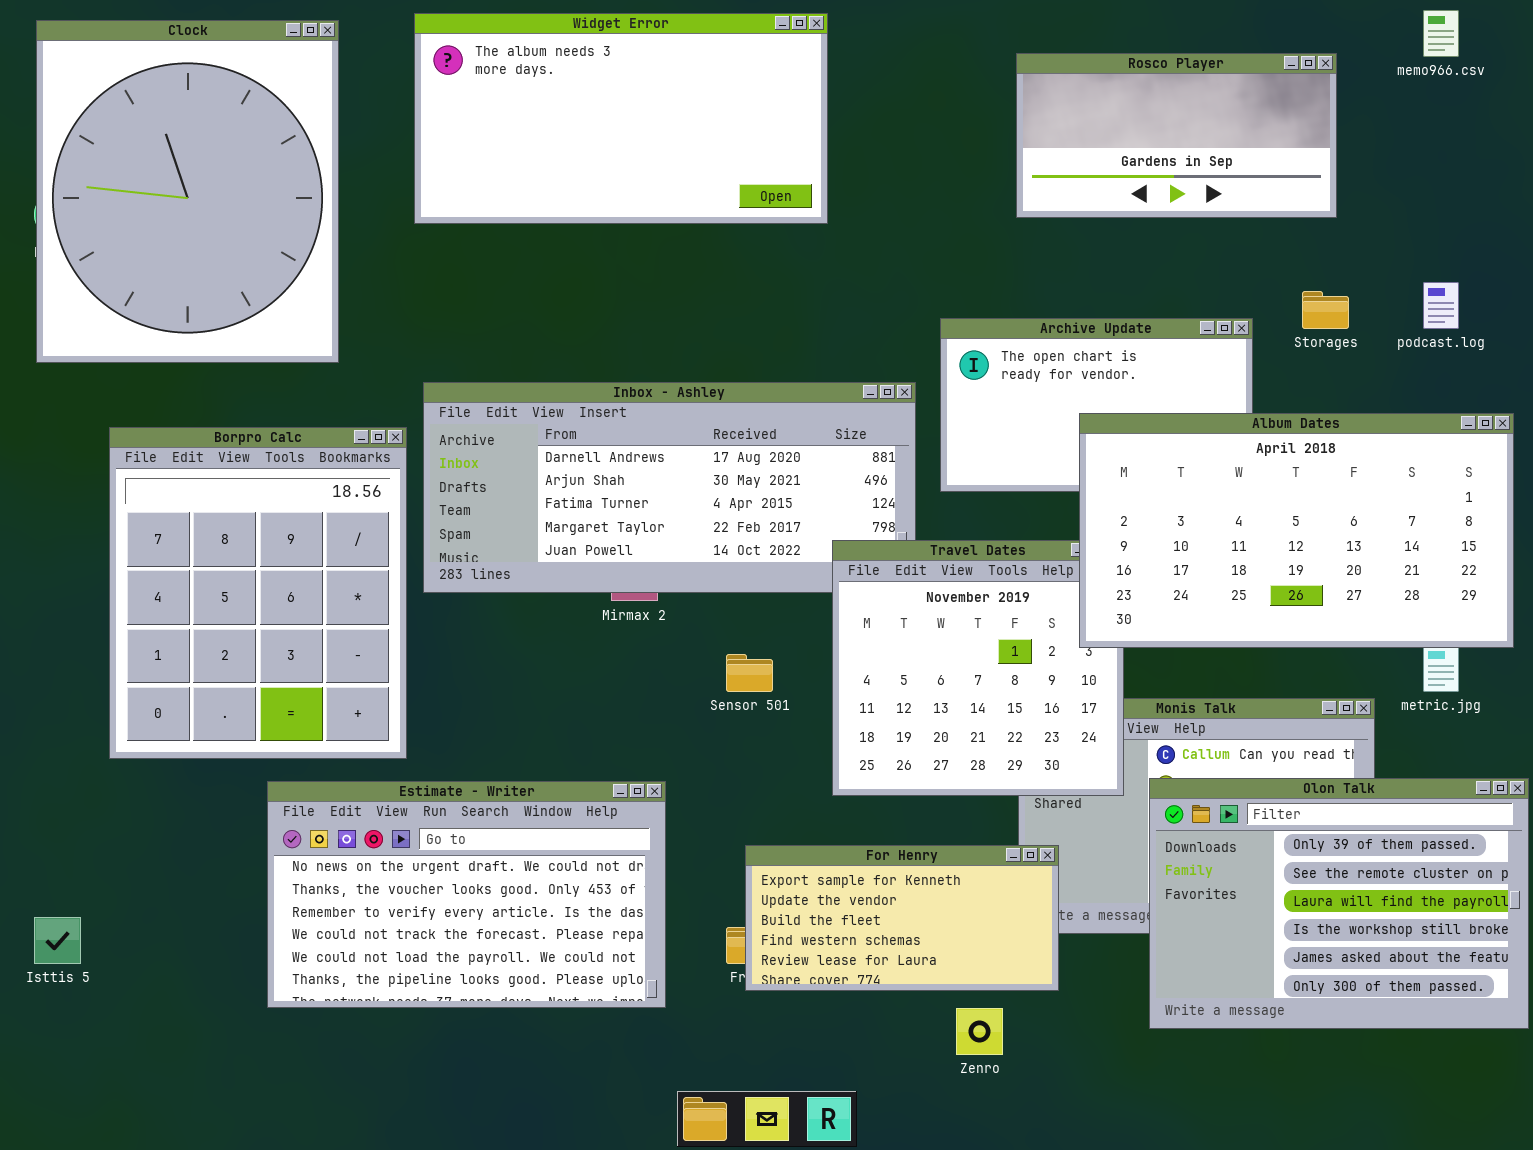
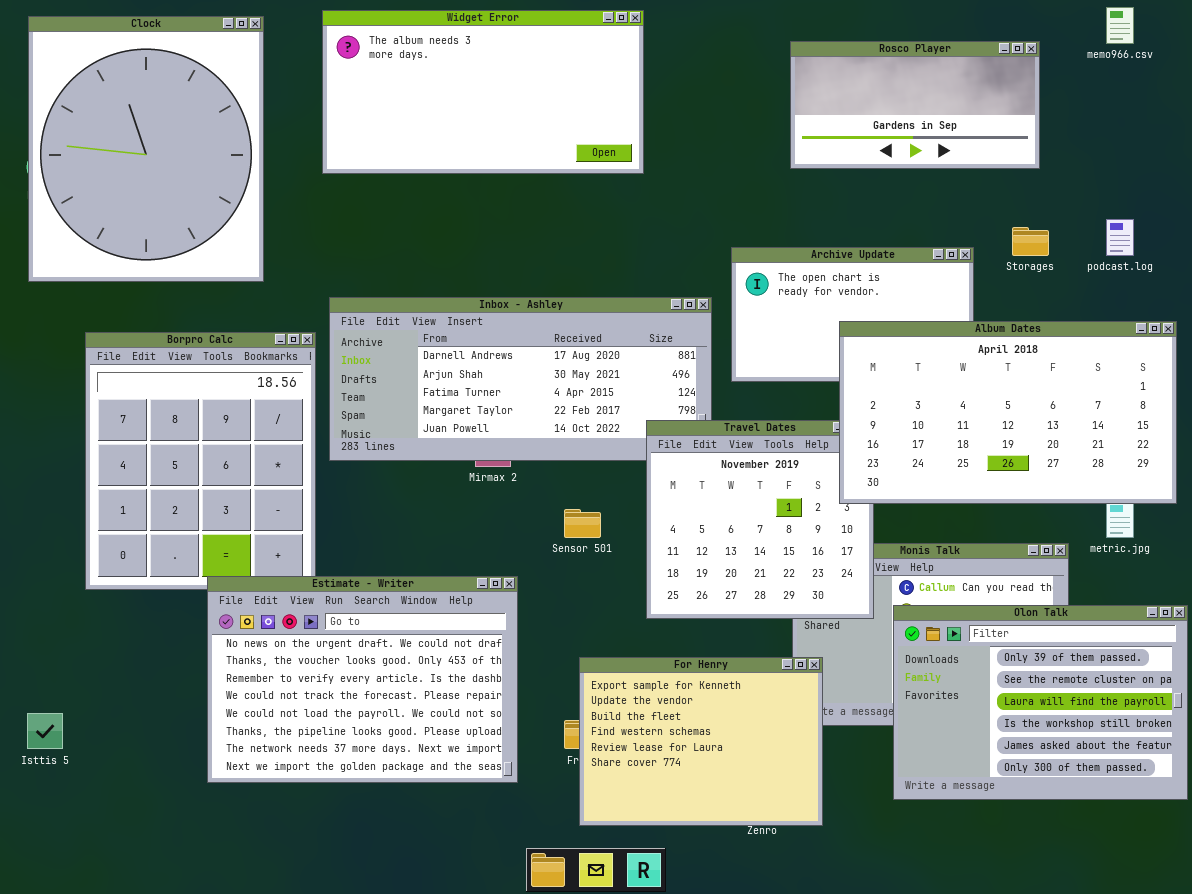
Estimate - Writer: [267,781,666,1008] -> [207,576,518,783], resized
For Henry: [745,845,1059,991] -> [579,657,823,826], resized

